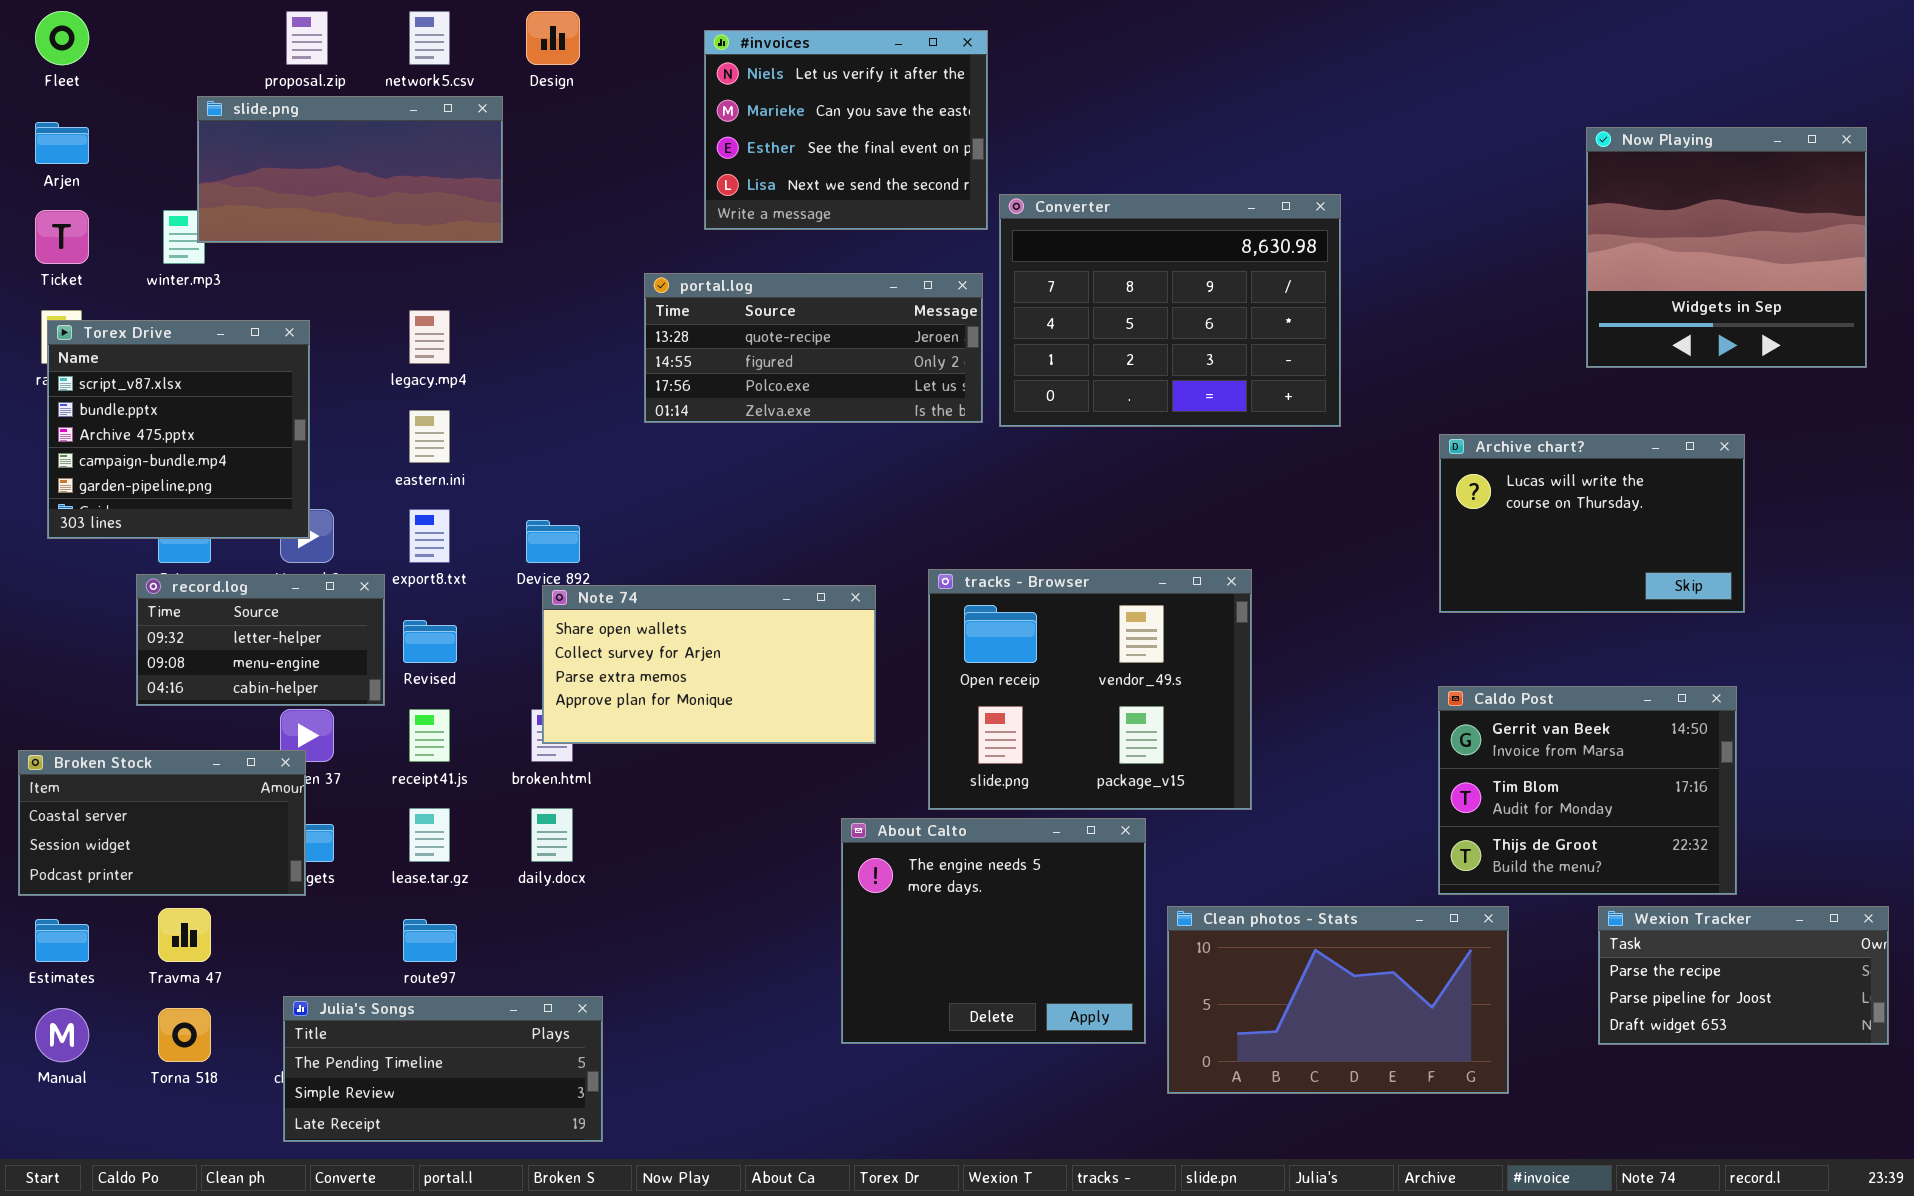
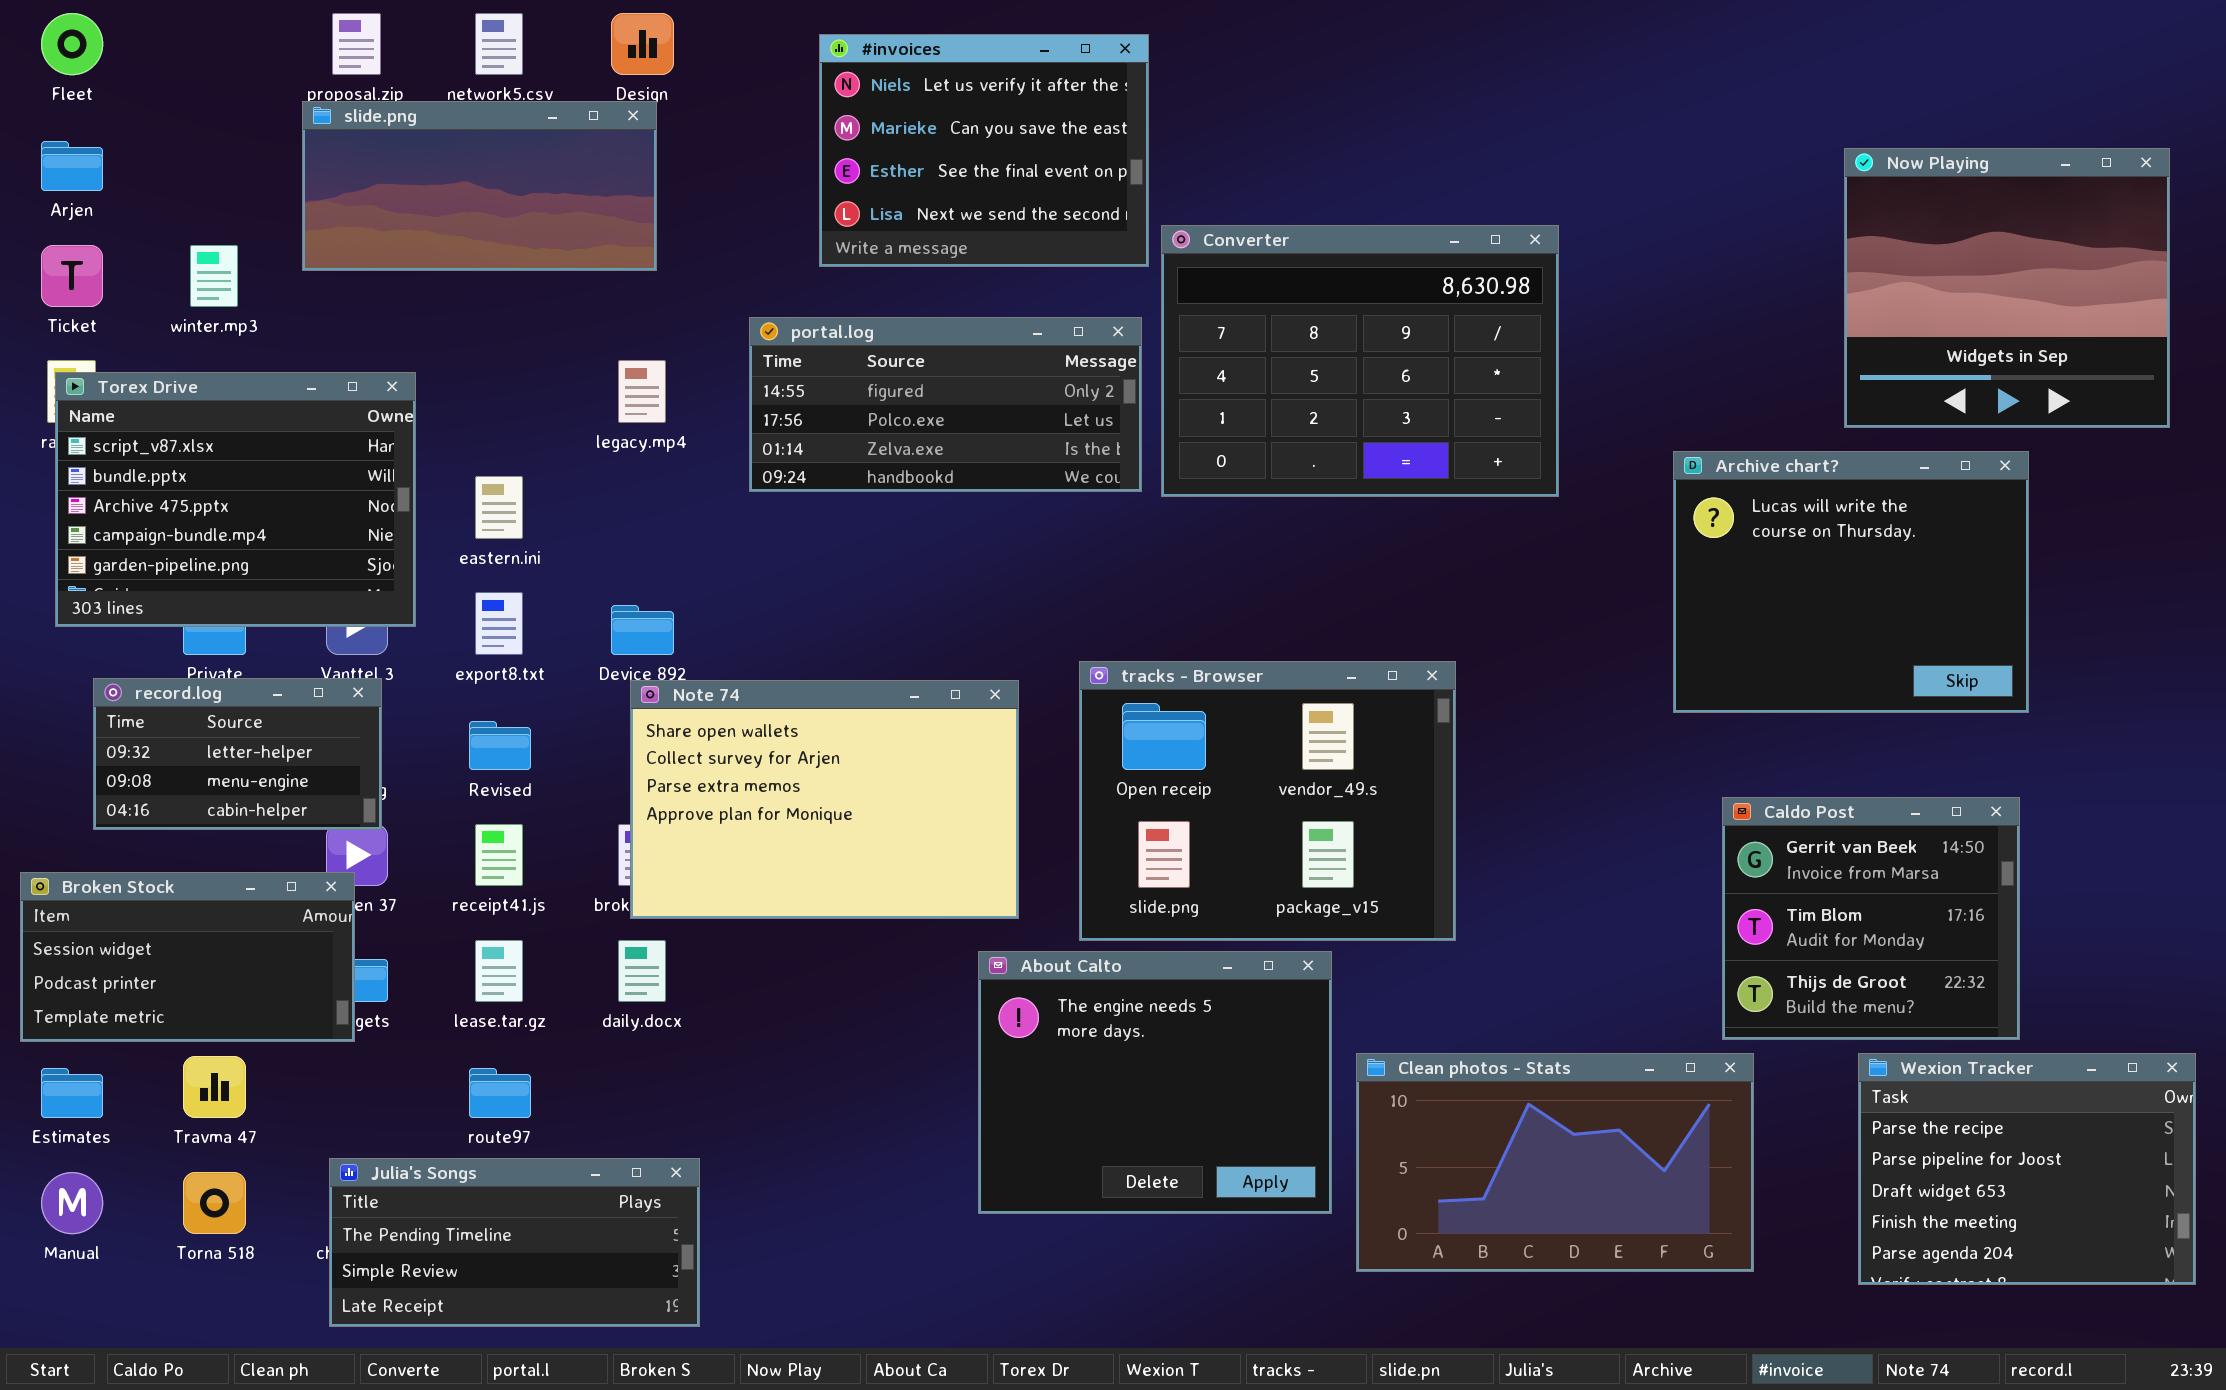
slide.png: [197,96,503,243] -> [302,101,657,271], moved
portal.log: [644,273,983,423] -> [749,317,1142,492], scrolled down 1 row
legacy.mp4: [409,310,450,364] -> [618,360,666,423], moved
Torex Drive: [47,320,310,539] -> [55,372,416,627], resized
Archive chart?: [1439,434,1745,613] -> [1673,451,2029,713], resized
record.log: [136,574,385,706] -> [93,678,382,830], moved
Note 74: [542,585,876,744] -> [630,680,1019,919], resized
Caldo Post: [1438,686,1737,895] -> [1722,797,2020,1040], resized
Broken Stock: [18,750,306,896] -> [20,872,355,1042], scrolled down 1 row
Wexion Tracker: [1598,906,1889,1045] -> [1858,1053,2196,1285], resized

